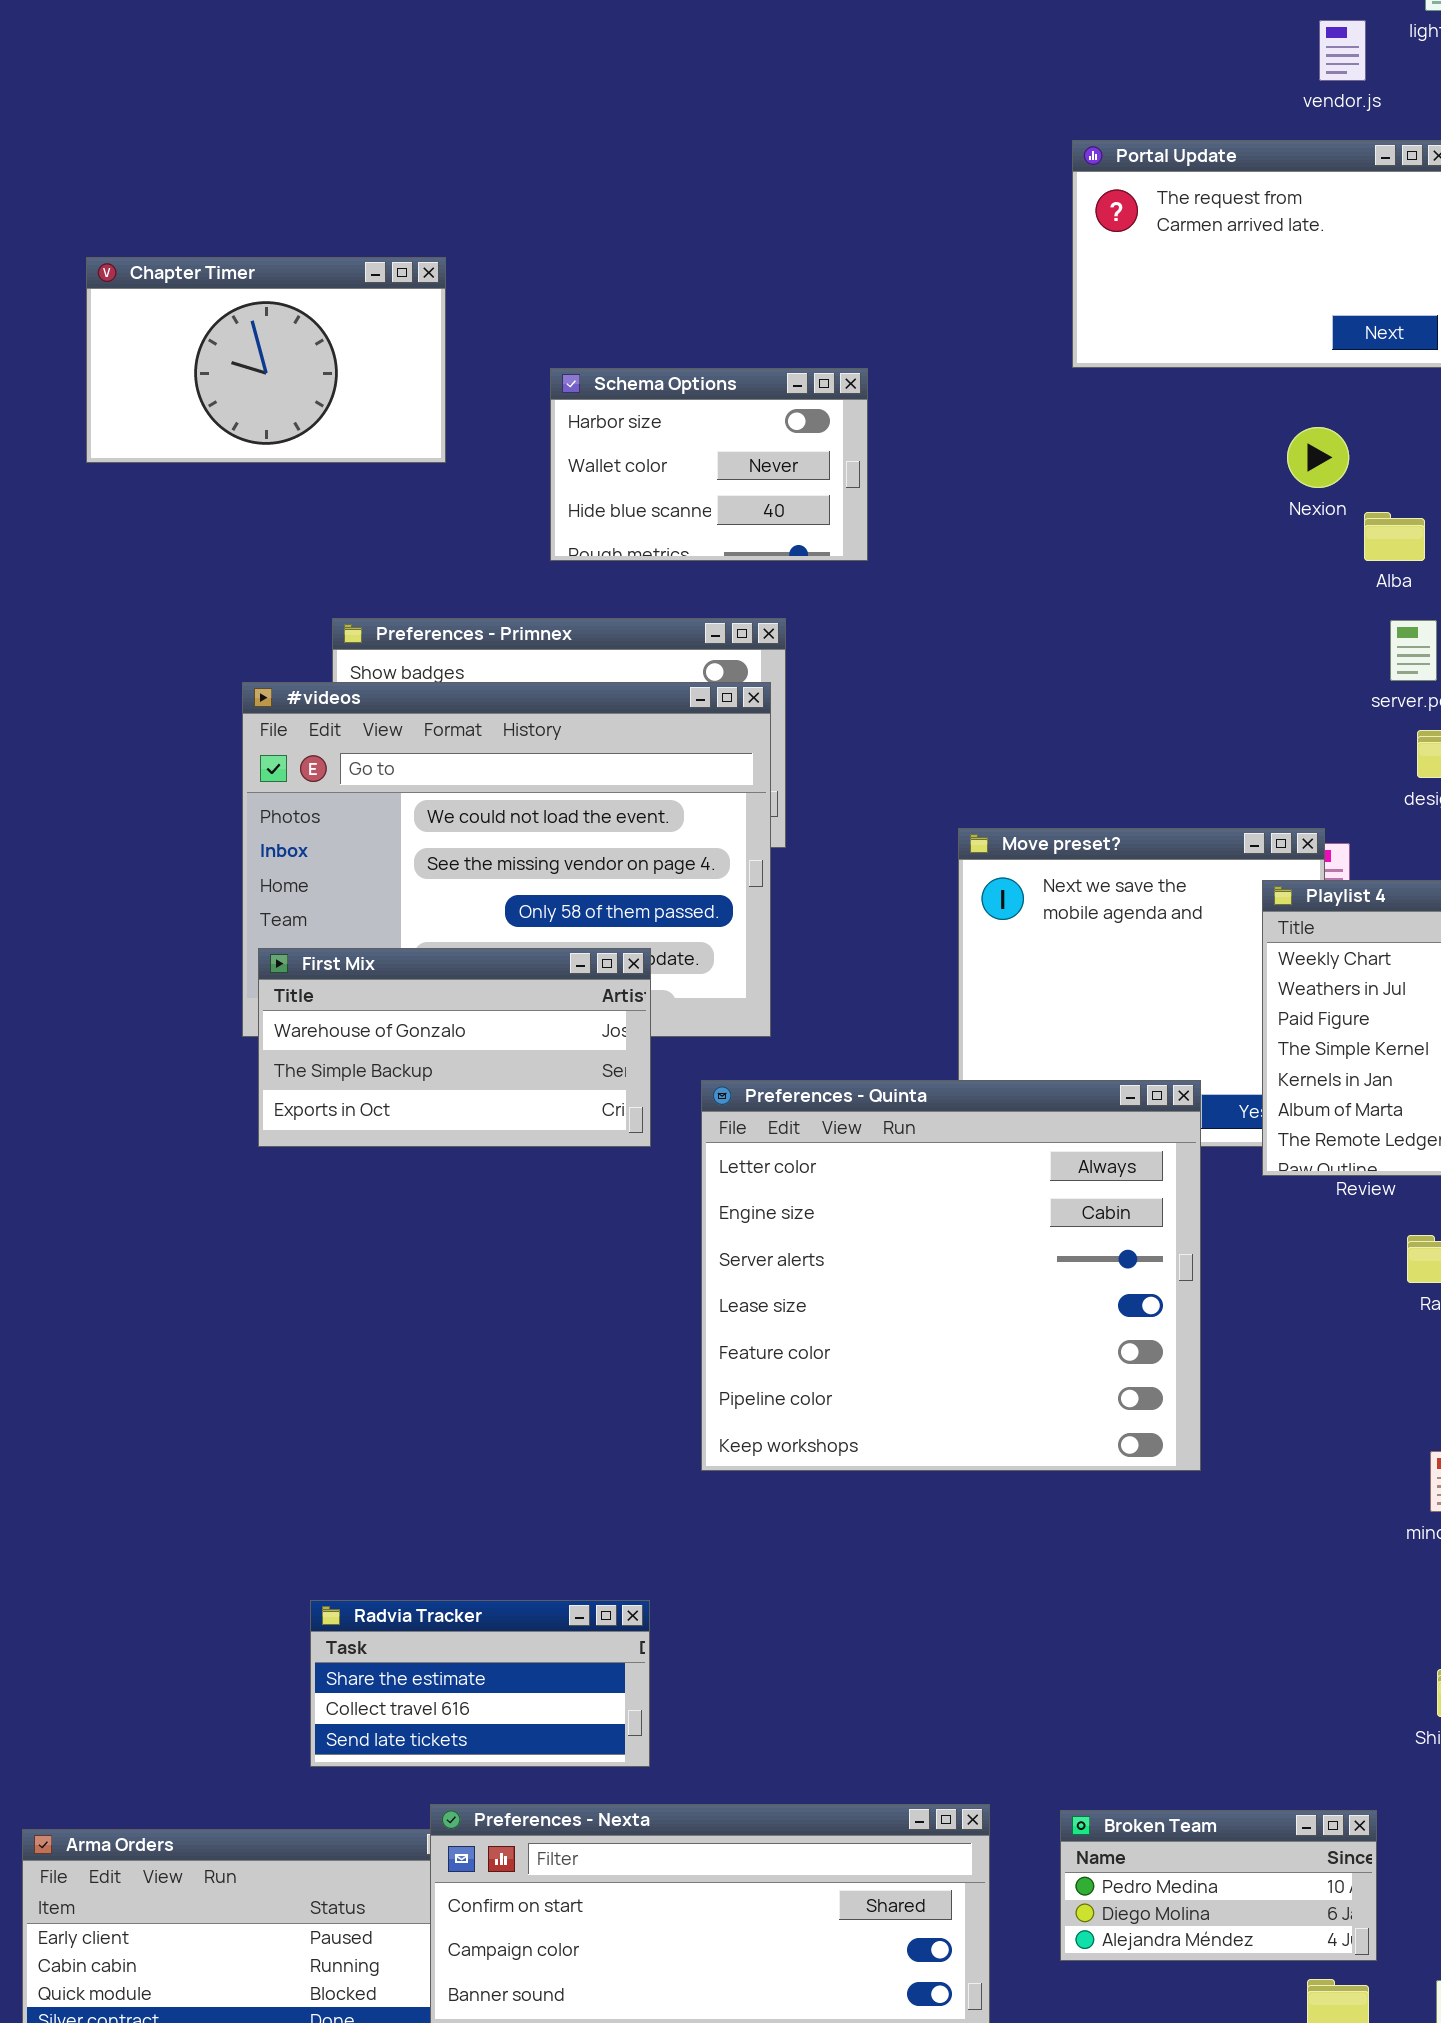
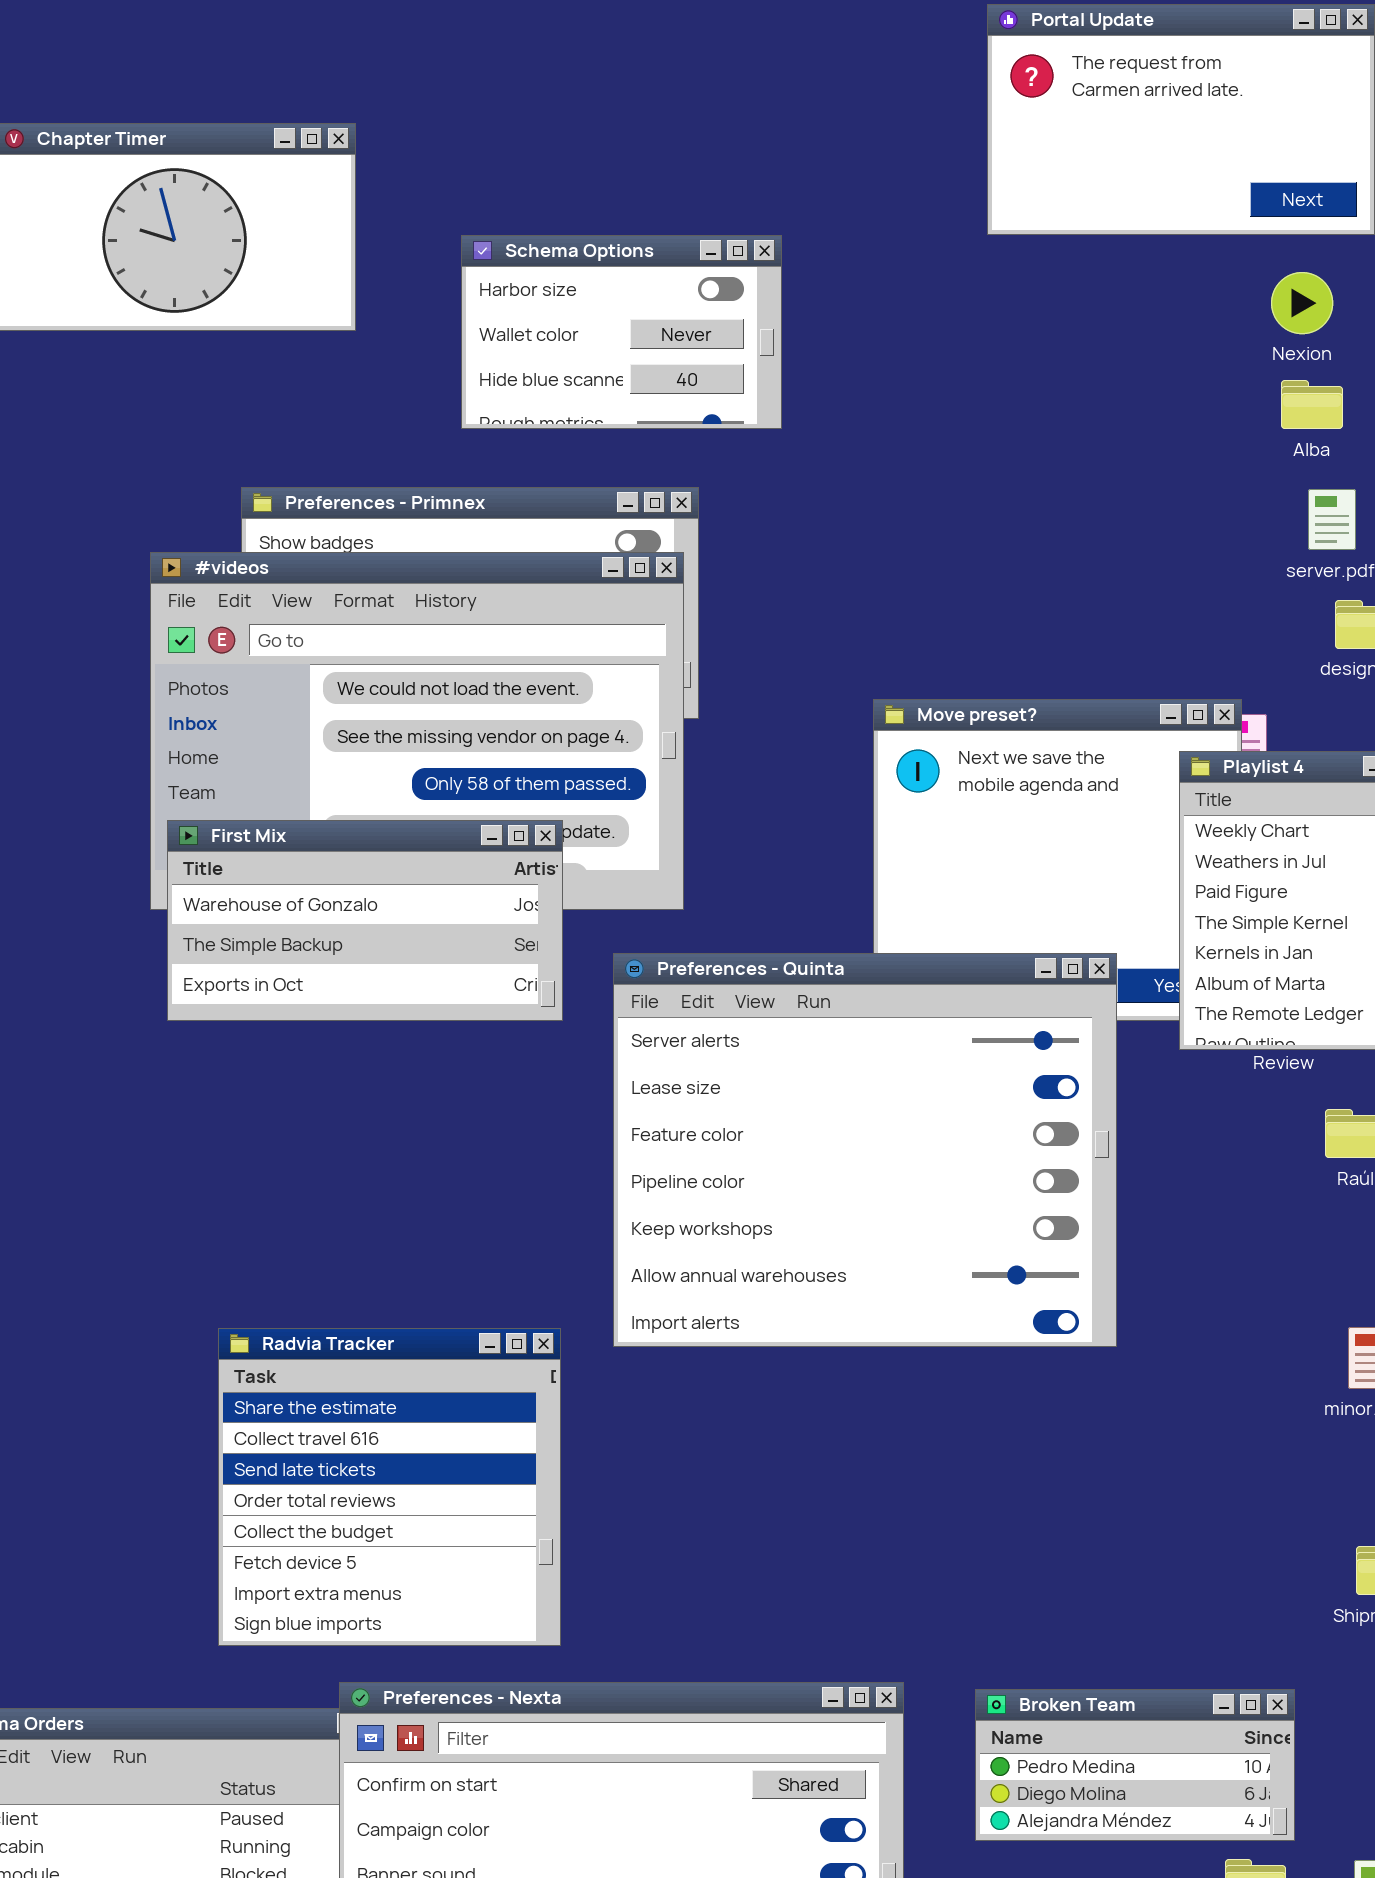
Nexion: [1287,427,1349,488] -> [1271,272,1333,334], moved
Preferences - Quinta: [701,1080,1201,1471] -> [613,953,1117,1347], scrolled down 2 rows
Radvia Tracker: [310,1600,650,1767] -> [218,1328,561,1646], resized

